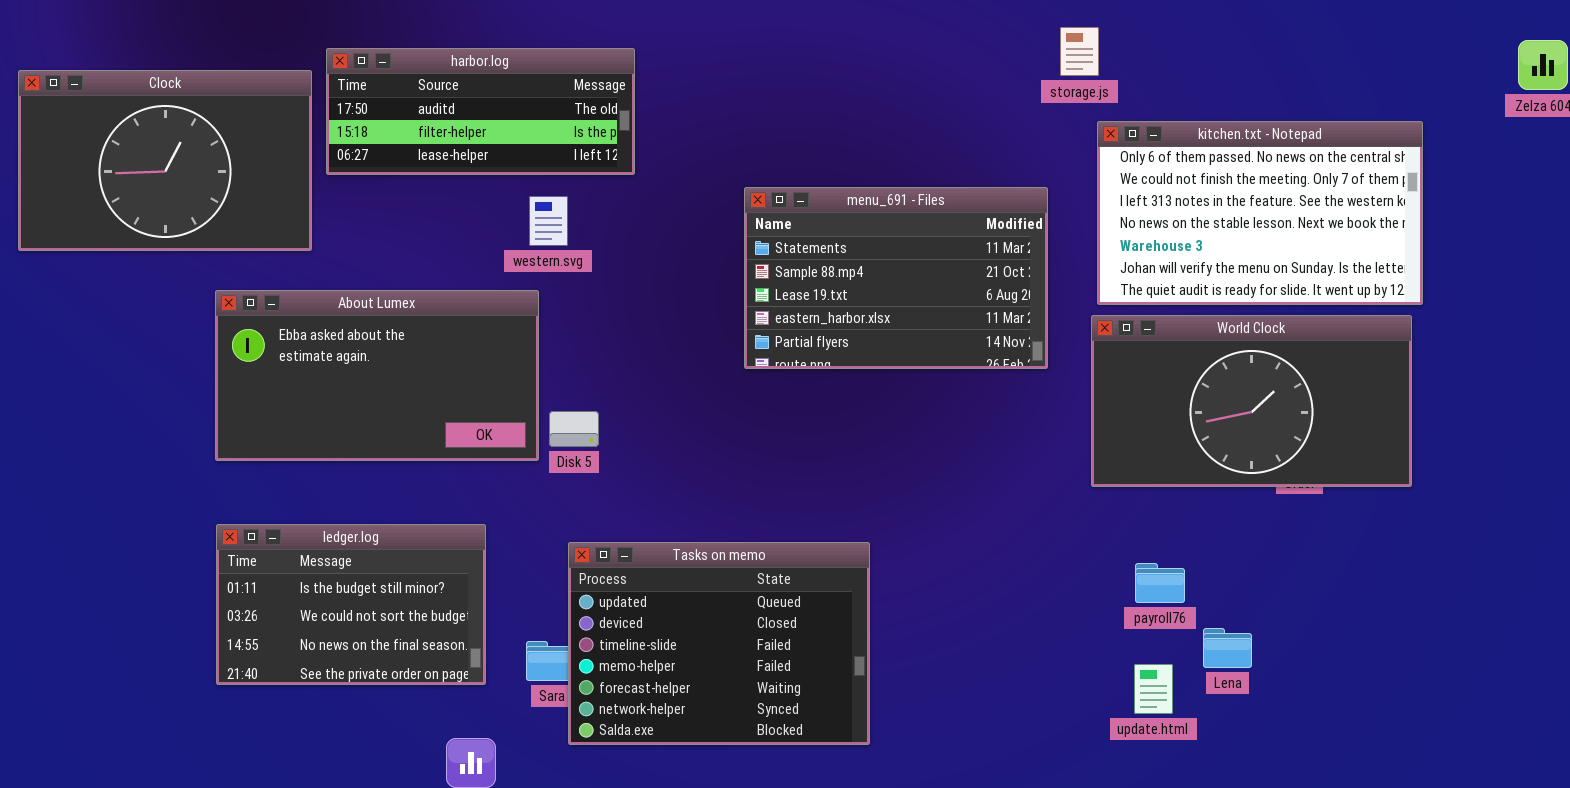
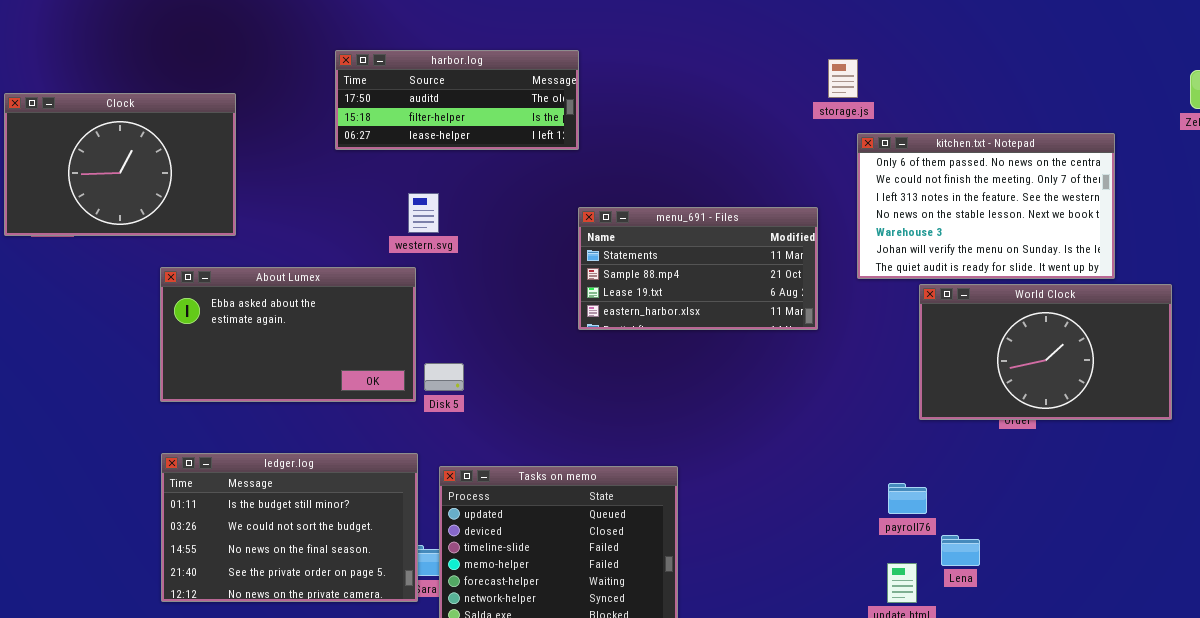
harbor.log: [326,48,635,175] -> [335,50,579,150], moved
menu_691 - Files: [744,187,1048,369] -> [578,207,818,330], resized
World Clock: [1091,315,1412,487] -> [919,284,1172,420], moved
ledger.log: [216,524,486,685] -> [161,453,418,602], resized

